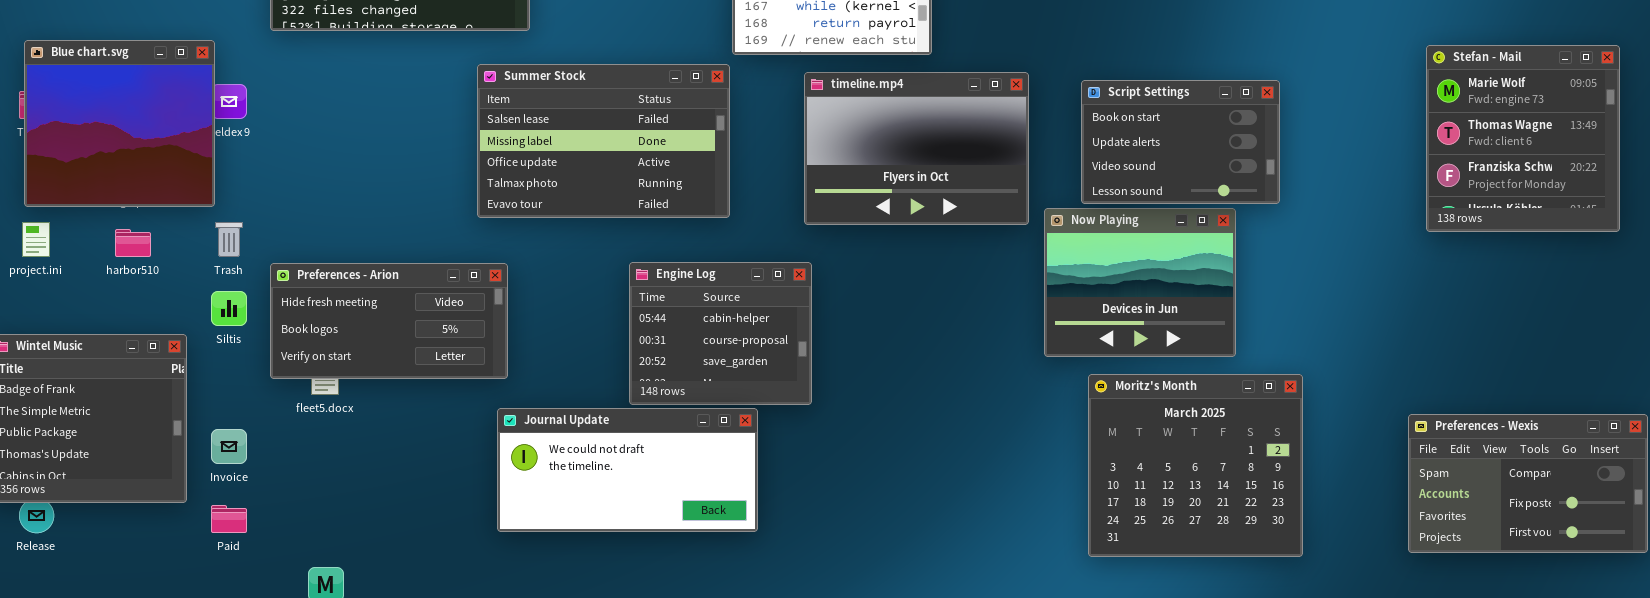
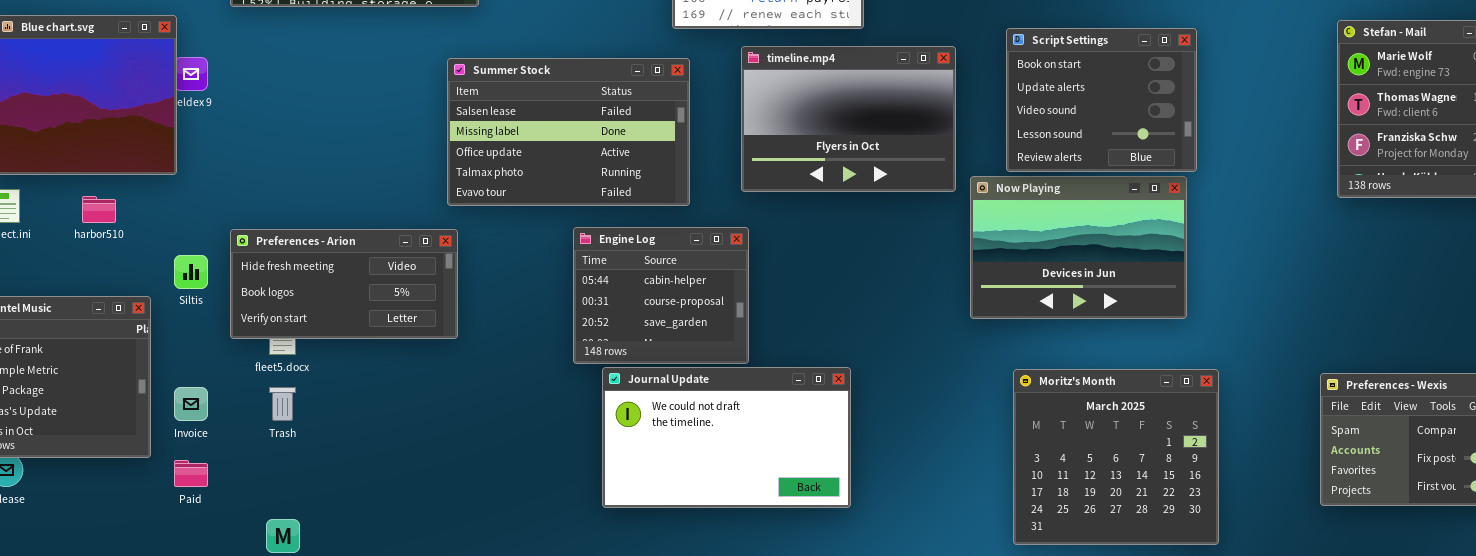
Summer Stock: [477,64,730,218] -> [447,58,690,206], moved
Script Settings: [1081,80,1280,204] -> [1006,28,1197,172], resized
Now Playing: [1044,208,1236,357] -> [970,176,1187,319], resized
Trash: [215,222,243,257] -> [269,387,296,421], moved
Moritz's Month: [1088,374,1303,557] -> [1013,369,1219,545], moved
Journal Update: [497,408,758,532] -> [602,367,851,508], moved, resized

